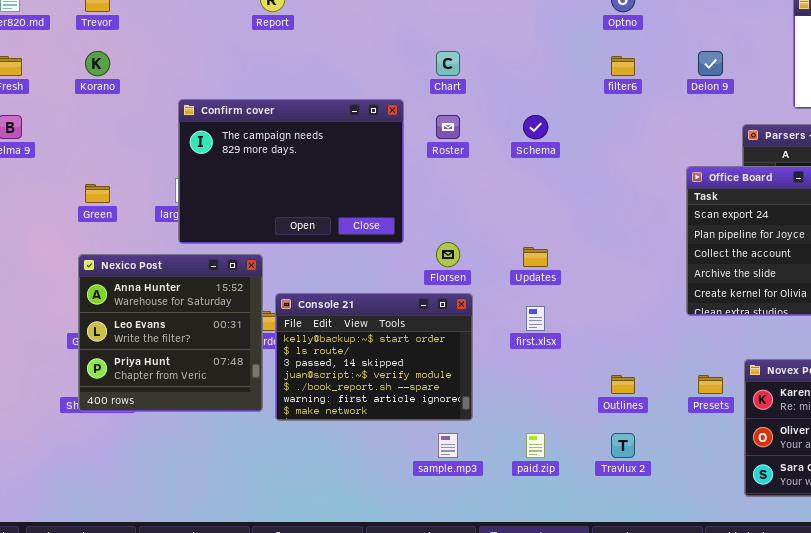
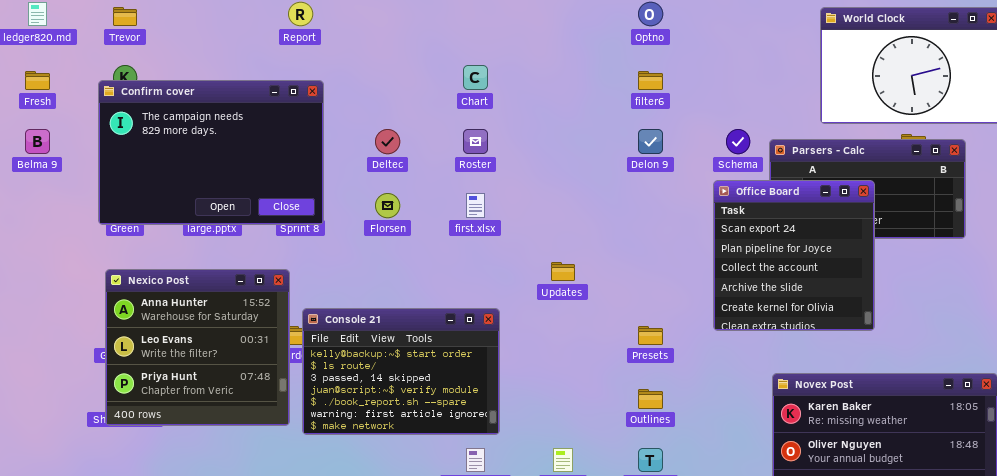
Delon 9: [698,51,723,76] -> [638,129,663,154], moved
Confirm cover: [178,99,404,244] -> [98,80,324,225], moved
Schema: [523,115,548,139] -> [726,129,750,154], moved
Florsen: [436,242,460,267] -> [375,193,400,218], moved
first.xlsx: [526,306,545,331] -> [466,193,485,218], moved
Presets: [698,375,723,394] -> [638,326,663,345], moved

